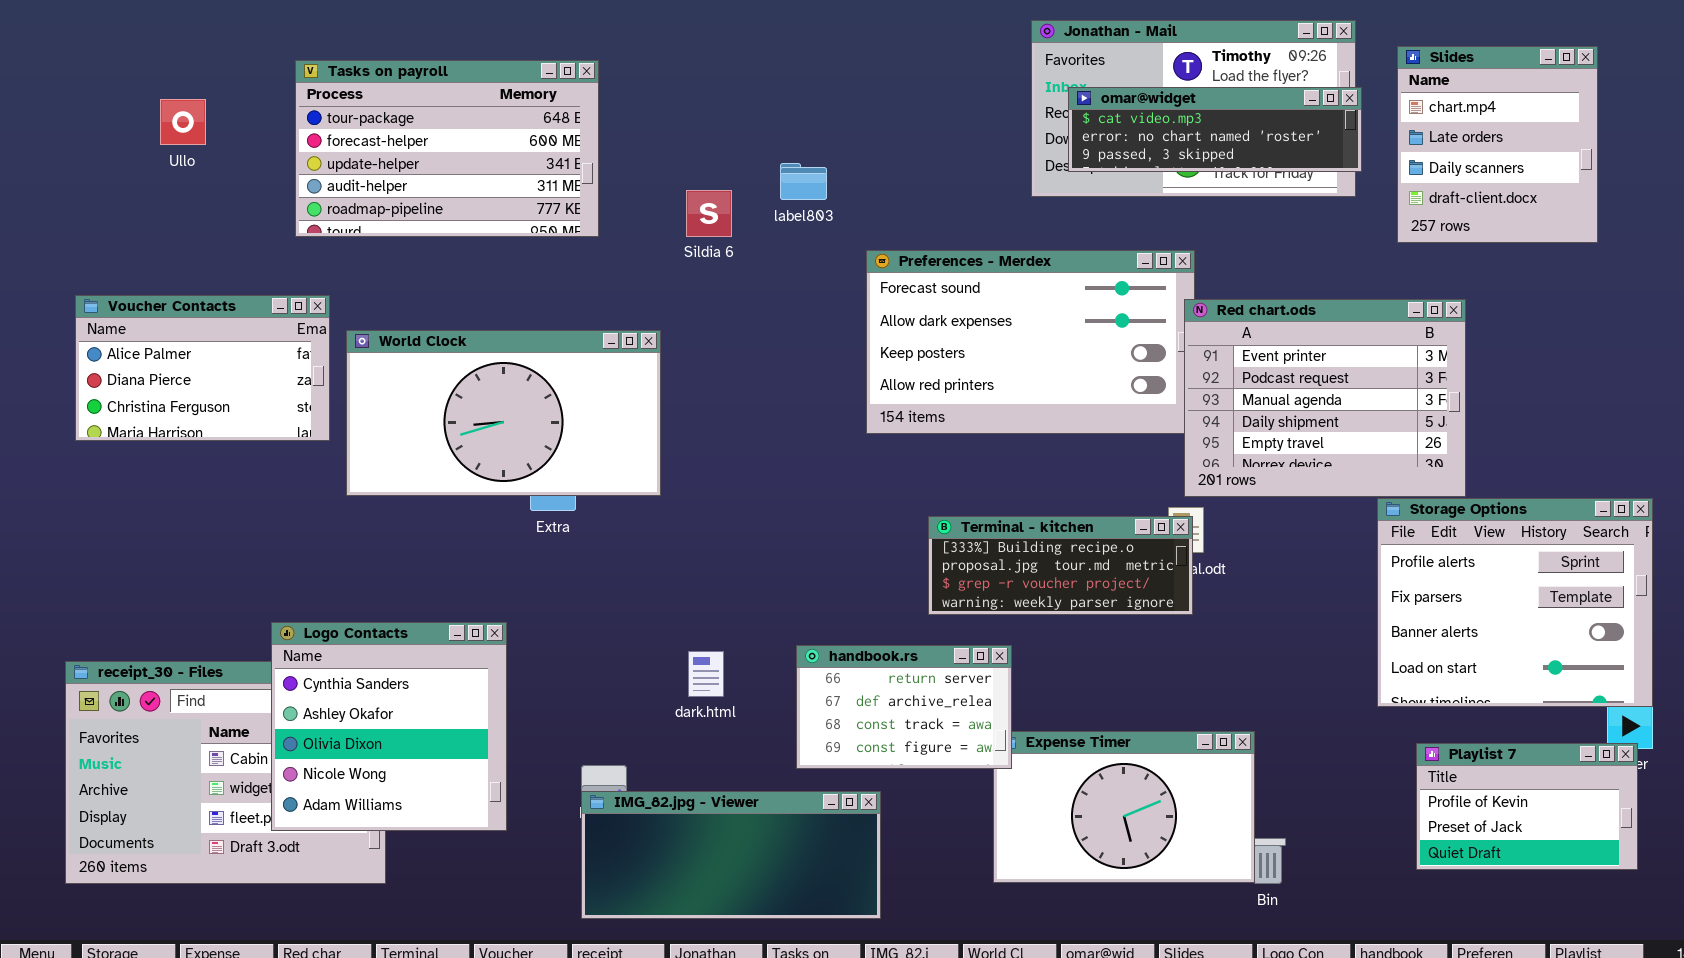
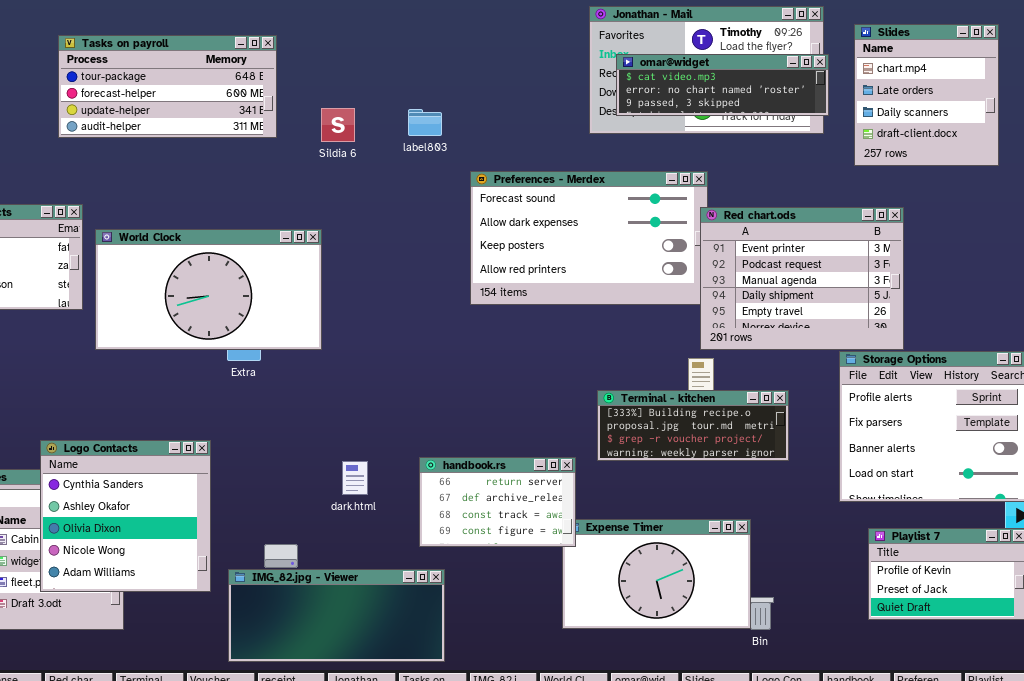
Tasks on payroll: [295,60,599,237] -> [58,35,277,138], resized
Sildia 6: [686,190,732,237] -> [321,108,355,142], moved
Terminal - kitchen: [928,516,1193,615] -> [597,390,789,461], moved
IMG_82.jpg - Viewer: [581,791,881,919] -> [228,569,445,662], moved

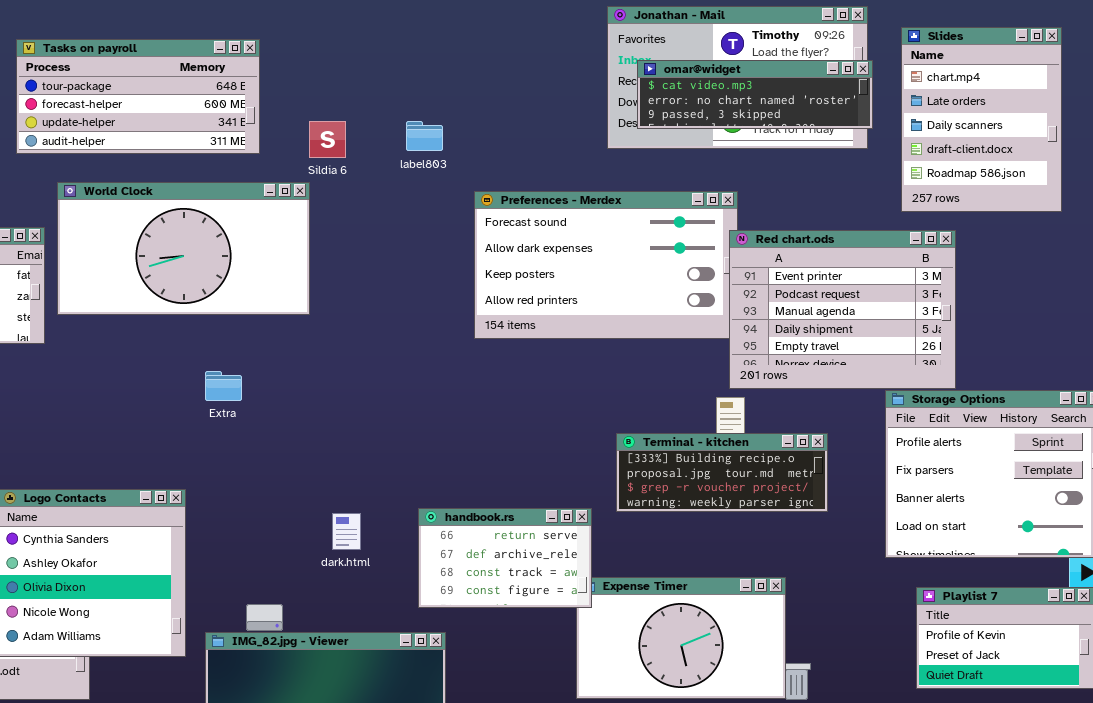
Slides: [854,24,999,166] -> [901,27,1062,212], resized
World Clock: [95,229,322,350] -> [57,182,310,315], moved

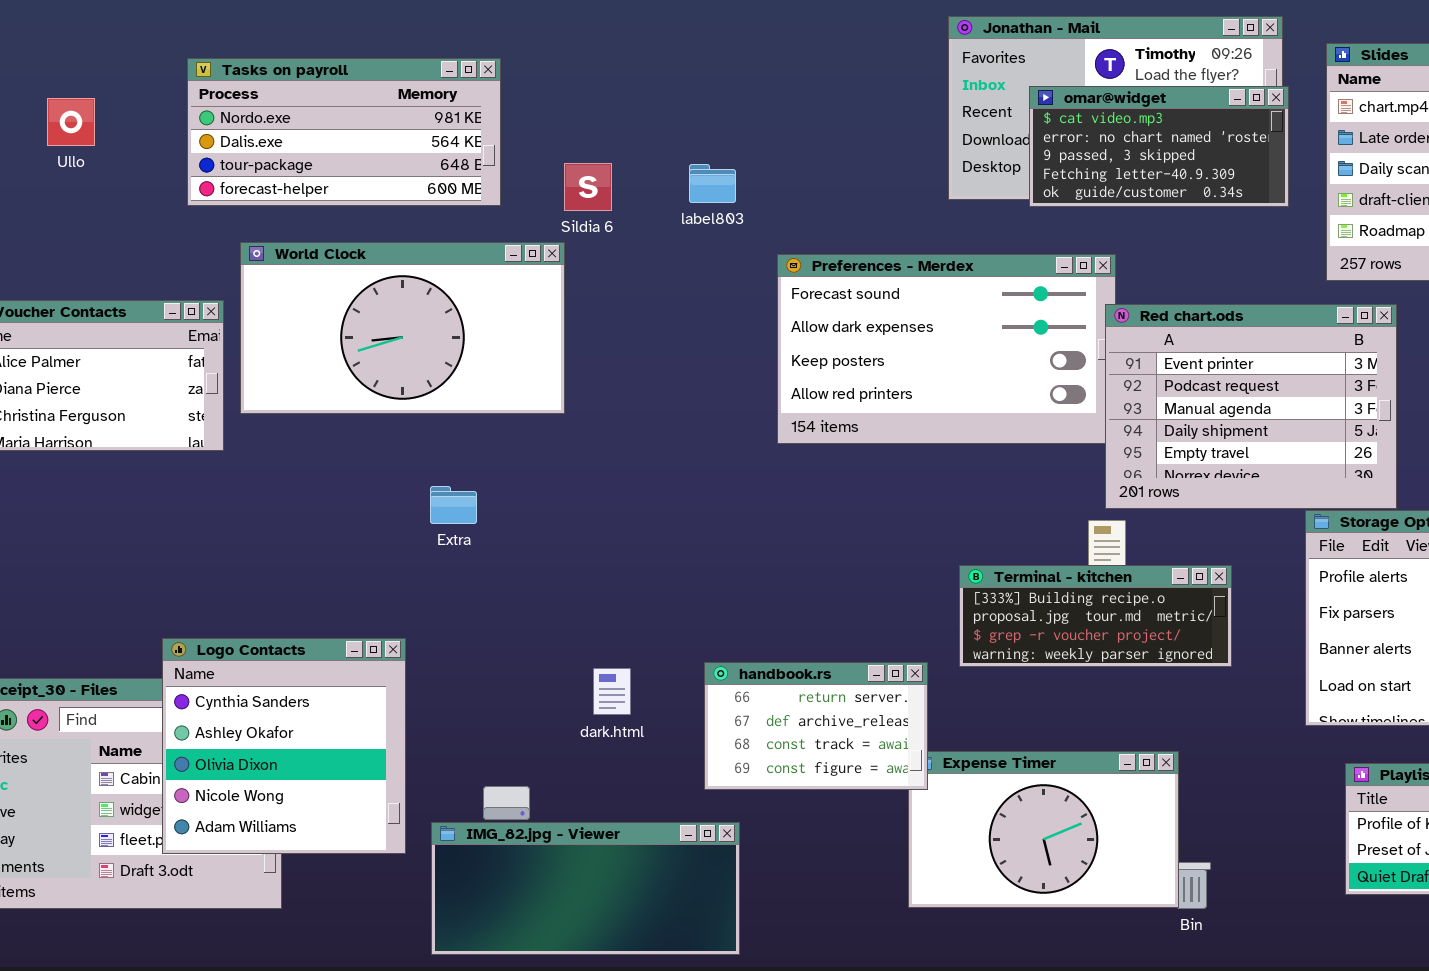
Tasks on payroll: [16,39,260,154] -> [187,58,501,206], scrolled up 2 rows
omar@widget: [637,60,873,129] -> [1029,86,1289,207], resized

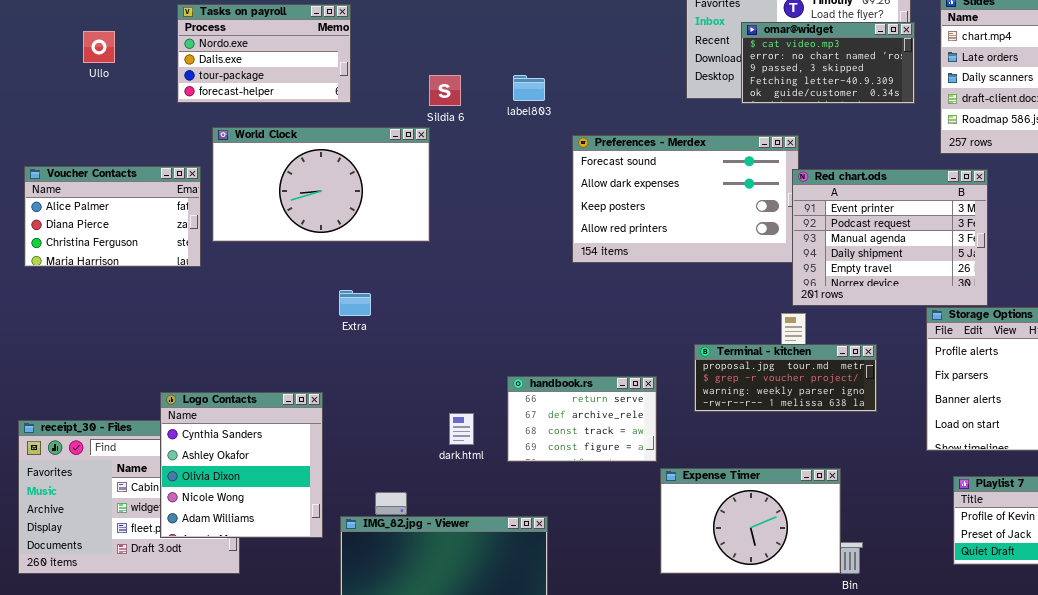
Tasks on payroll: [187,58,501,206] -> [177,4,351,103], resized
Terminal - kitchen: [959,565,1232,667] -> [694,344,877,412], scrolled down 1 row
handbook.rs: [704,662,928,790] -> [507,376,657,462], moved

